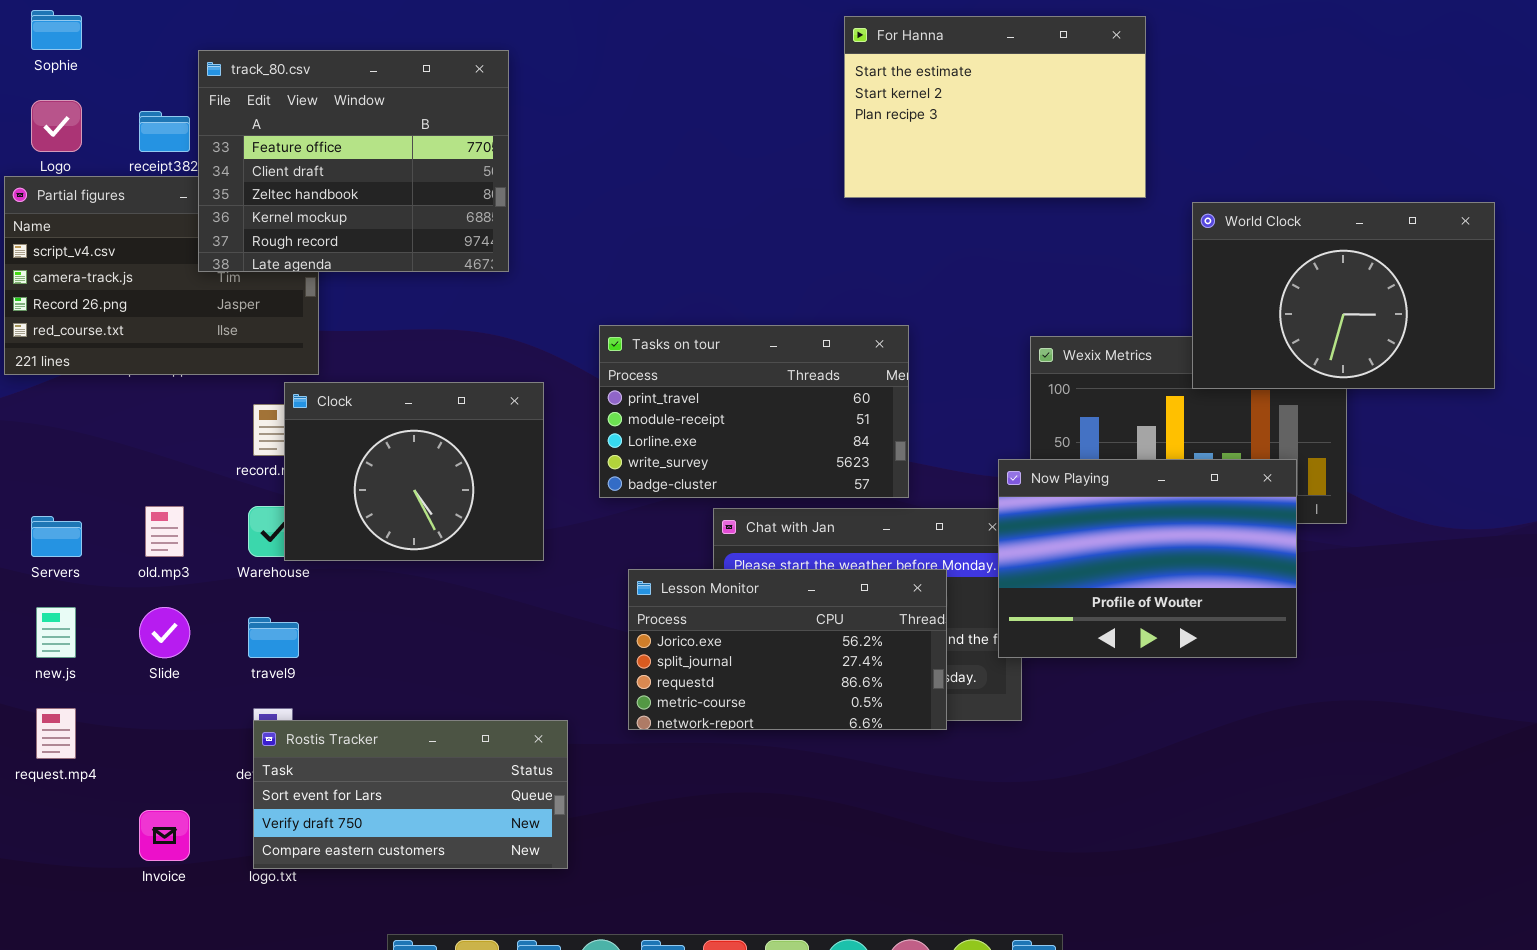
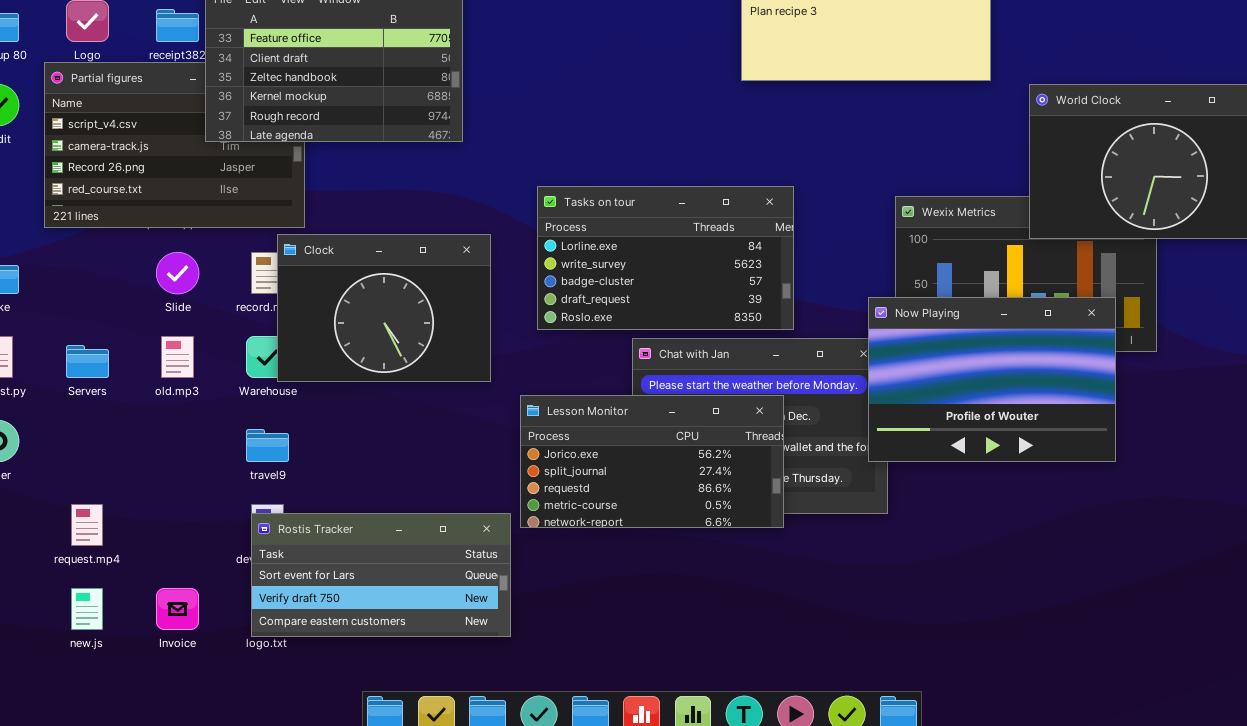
Tasks on tour: [599,325,909,498] -> [537,186,794,330], scrolled down 2 rows
Lesson Monitor: [628,569,947,730] -> [520,395,784,528], moved
new.js: [36,607,76,658] -> [71,588,103,630], moved
Slide: [139,607,190,658] -> [156,252,199,294], moved

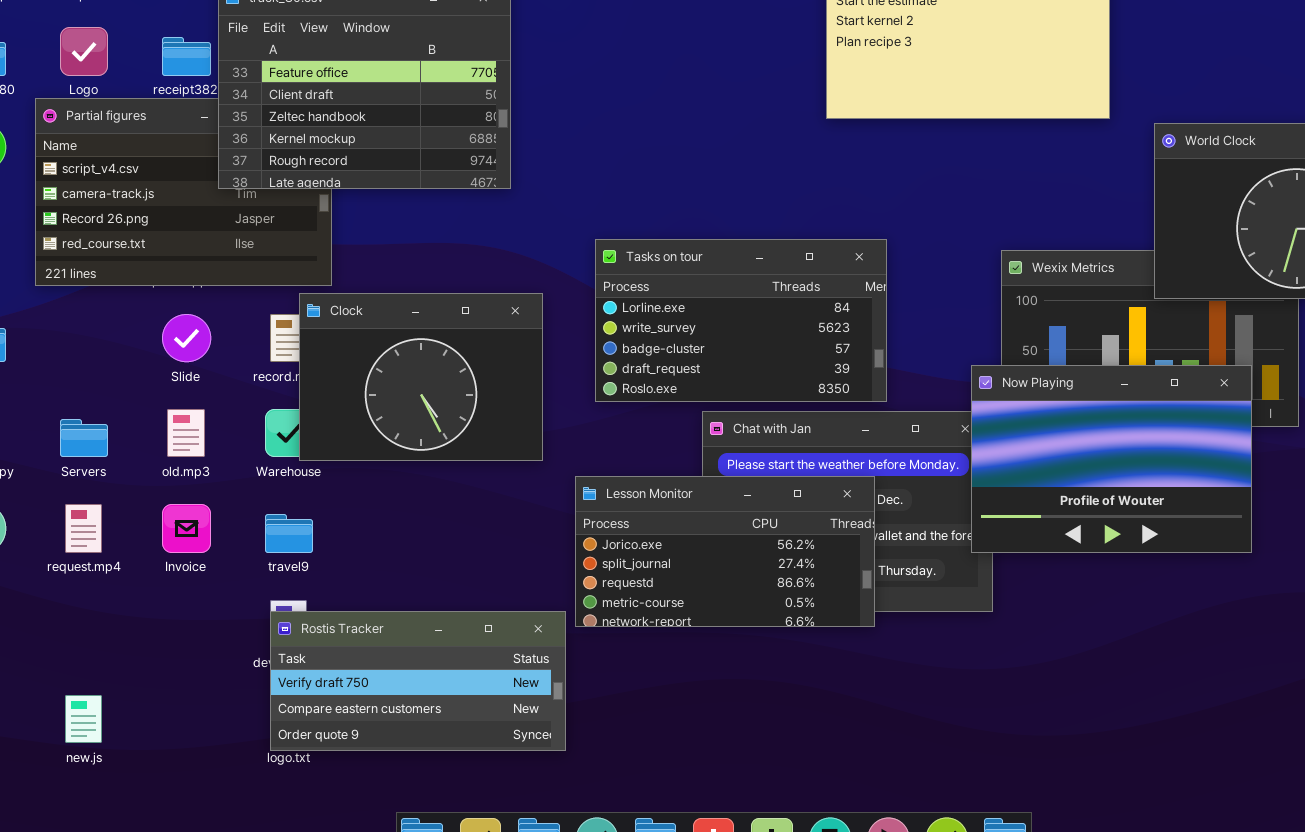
request.mp4: [71,504,103,546] -> [65,504,102,553], moved
Rostis Tracker: [251,513,511,637] -> [270,611,566,751], scrolled down 1 row
Invoice: [156,588,199,630] -> [162,504,211,553], moved

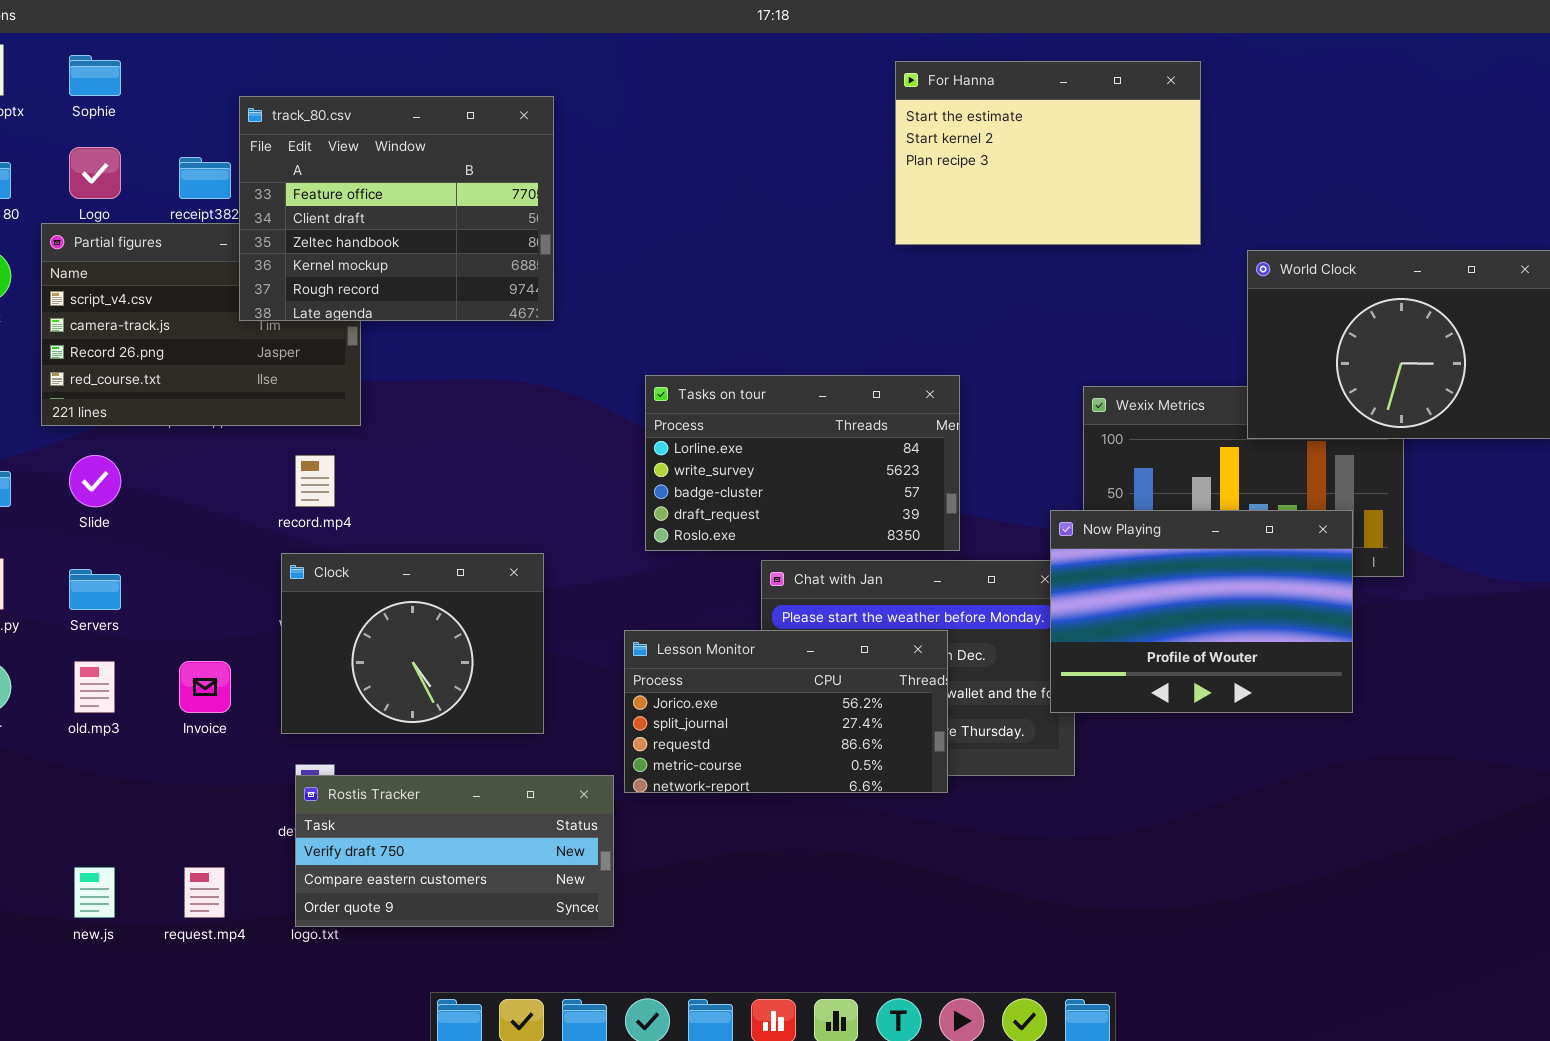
Clock: [299,293,543,461] -> [281,553,544,734], moved
Slide: [162,314,211,362] -> [69,455,121,507], moved
old.mp3: [167,409,205,457] -> [74,661,115,713], moved
request.mp4: [65,504,102,553] -> [184,867,225,918], moved

